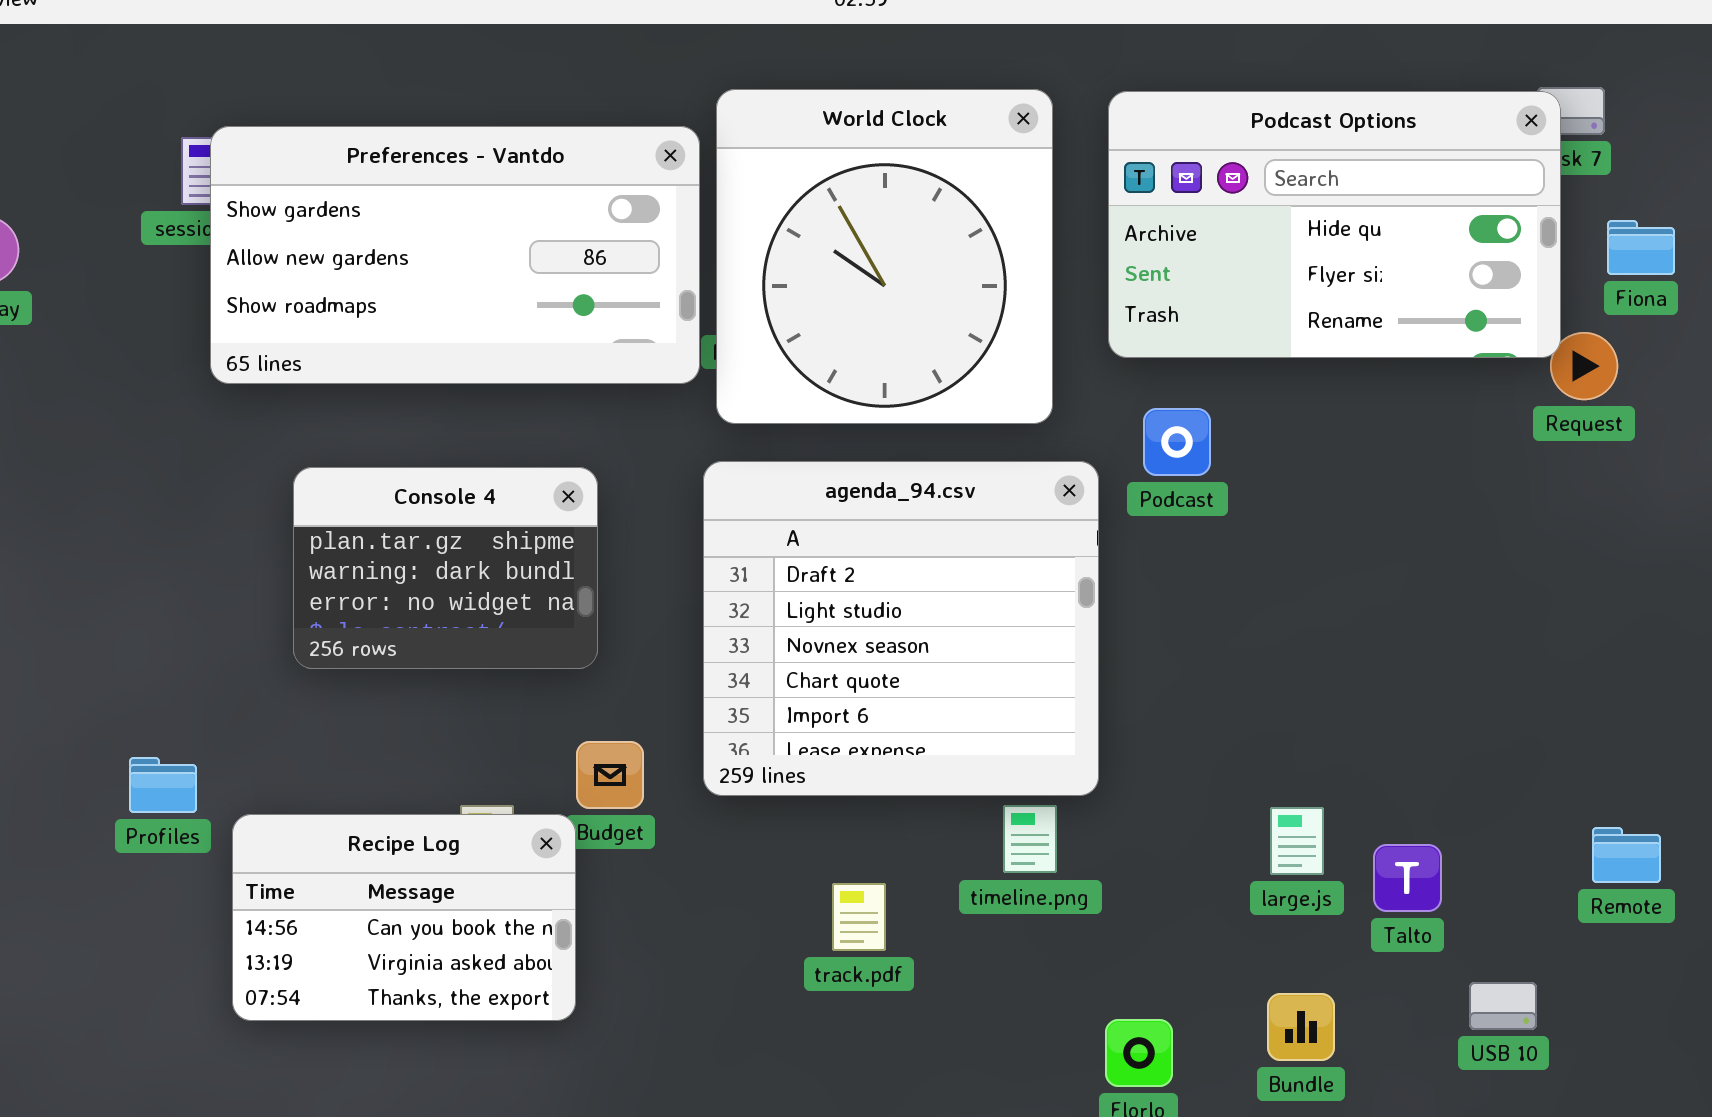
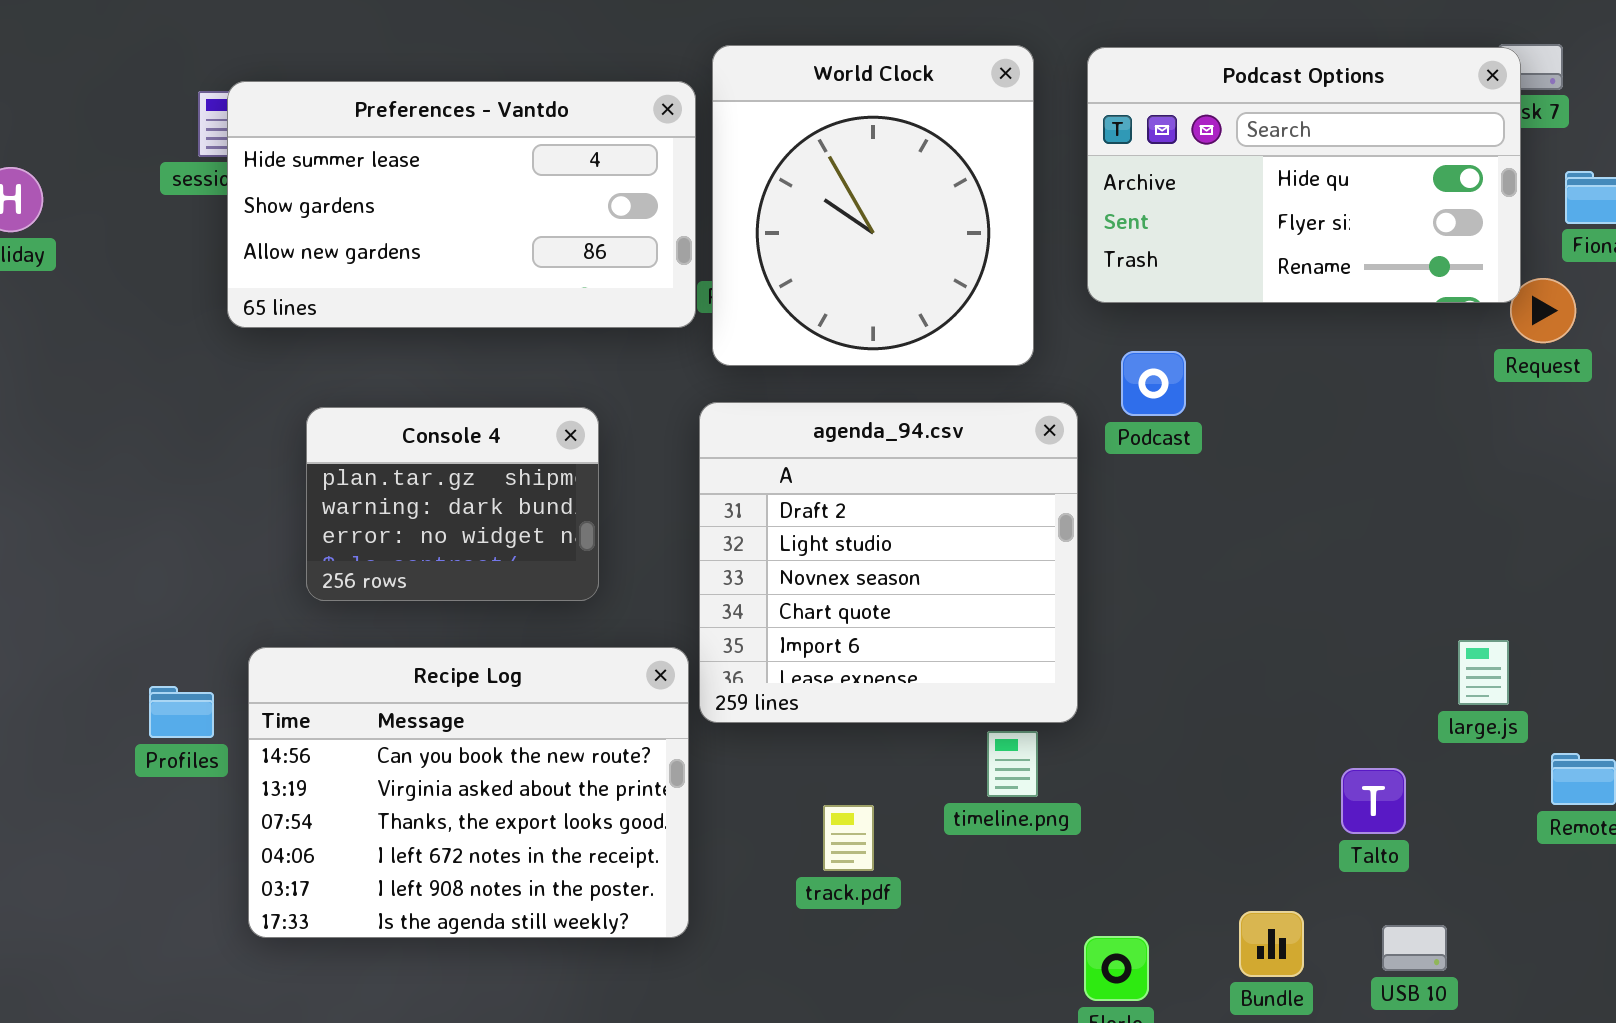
Preferences - Vantdo: [210,126,700,384] -> [227,81,696,328], scrolled up 1 row
large.js: [1270,807,1324,875] -> [1458,640,1509,705], moved
Recipe Log: [232,814,576,1021] -> [248,647,689,938], resized
USB 10: [1469,982,1537,1030] -> [1382,925,1447,971], moved

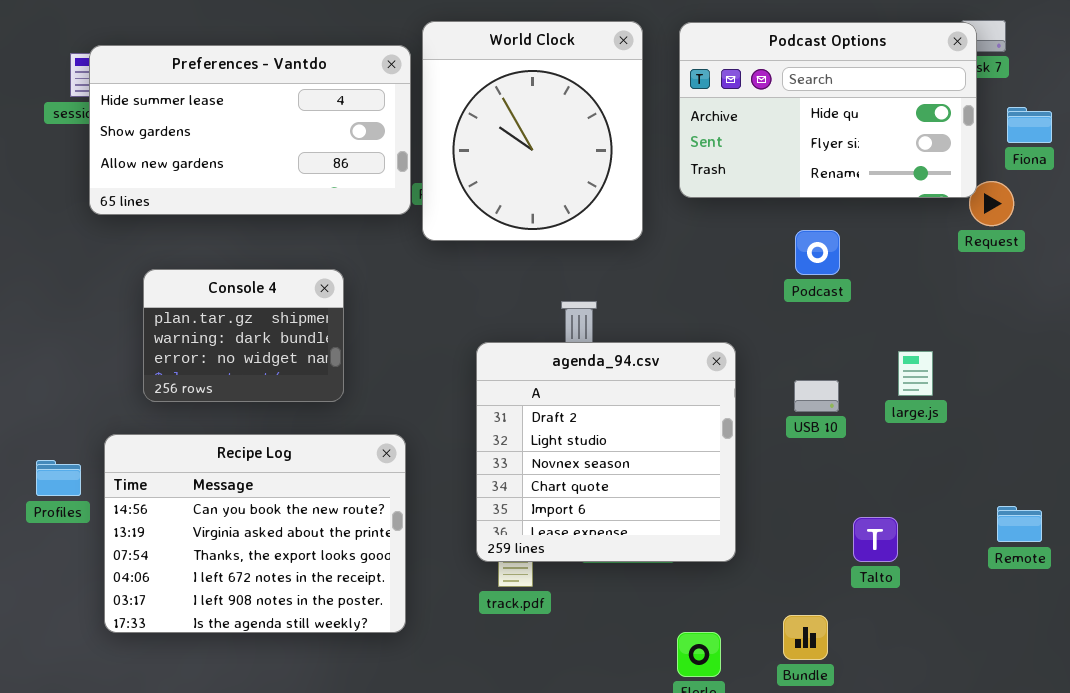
Podcast: [1121,351,1186,416] -> [795,230,840,275], moved
agenda_94.csv: [699,402,1078,723] -> [476,342,736,562], moved
large.js: [1458,640,1509,705] -> [898,351,933,396], moved
USB 10: [1382,925,1447,971] -> [794,380,839,412], moved

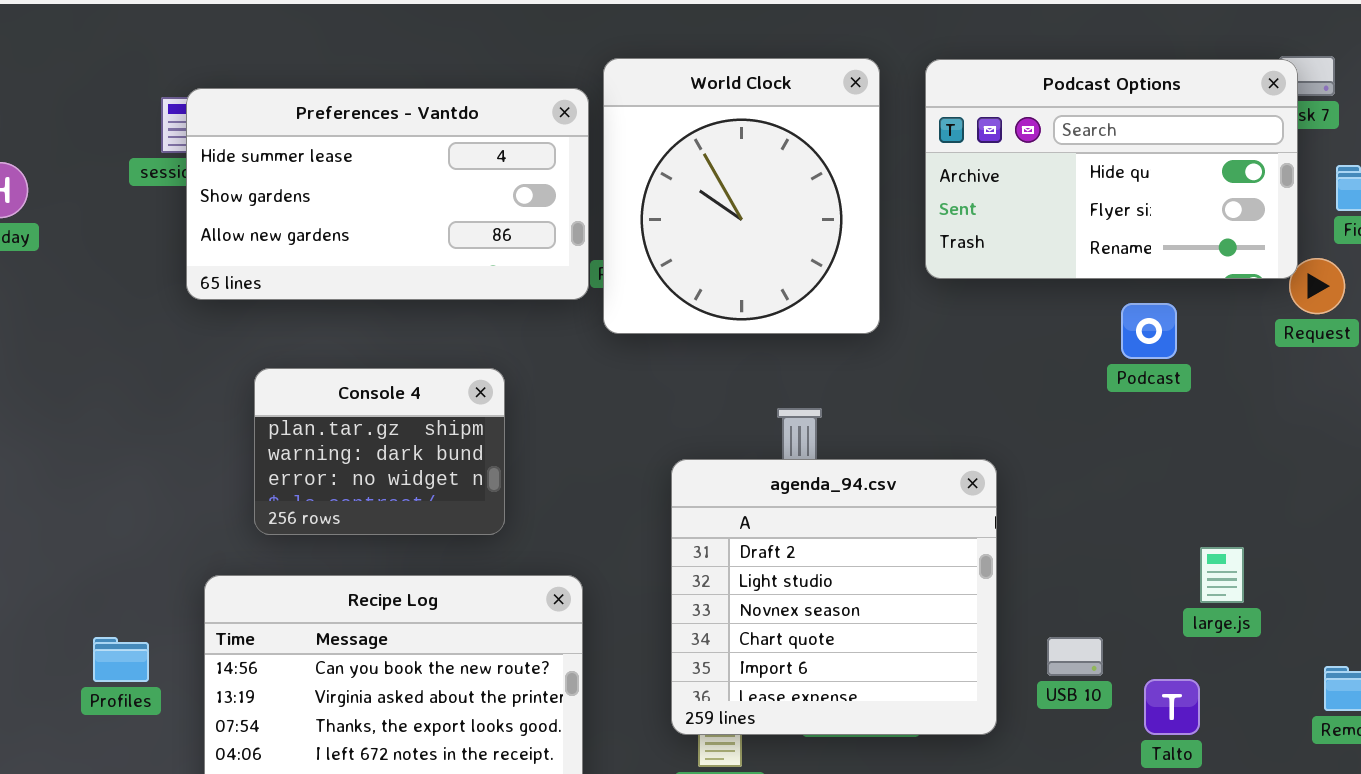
Podcast: [795,230,840,275] -> [1121,303,1177,359], moved
large.js: [898,351,933,396] -> [1200,547,1244,603], moved
USB 10: [794,380,839,412] -> [1047,637,1103,676], moved
Profiles: [36,460,81,496] -> [93,637,149,682], moved

